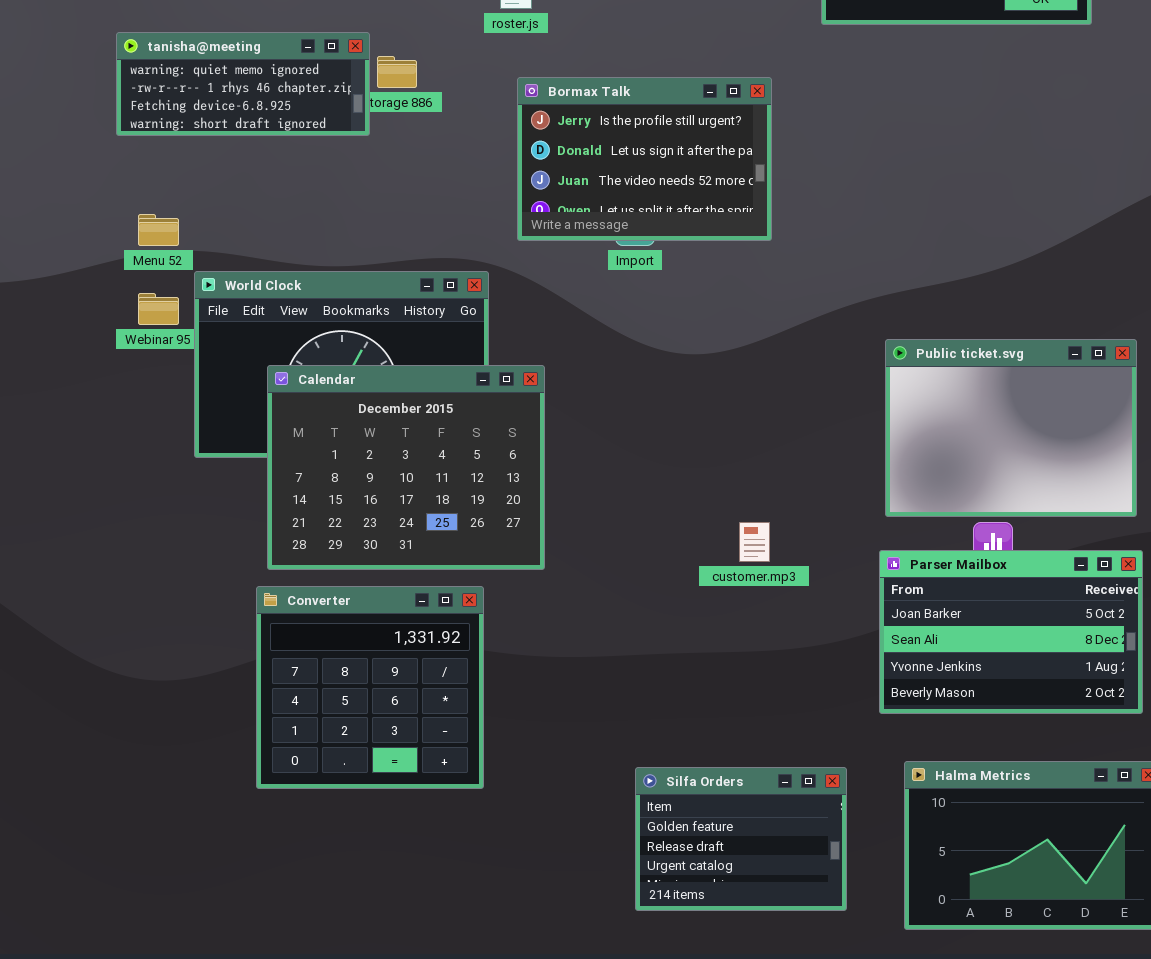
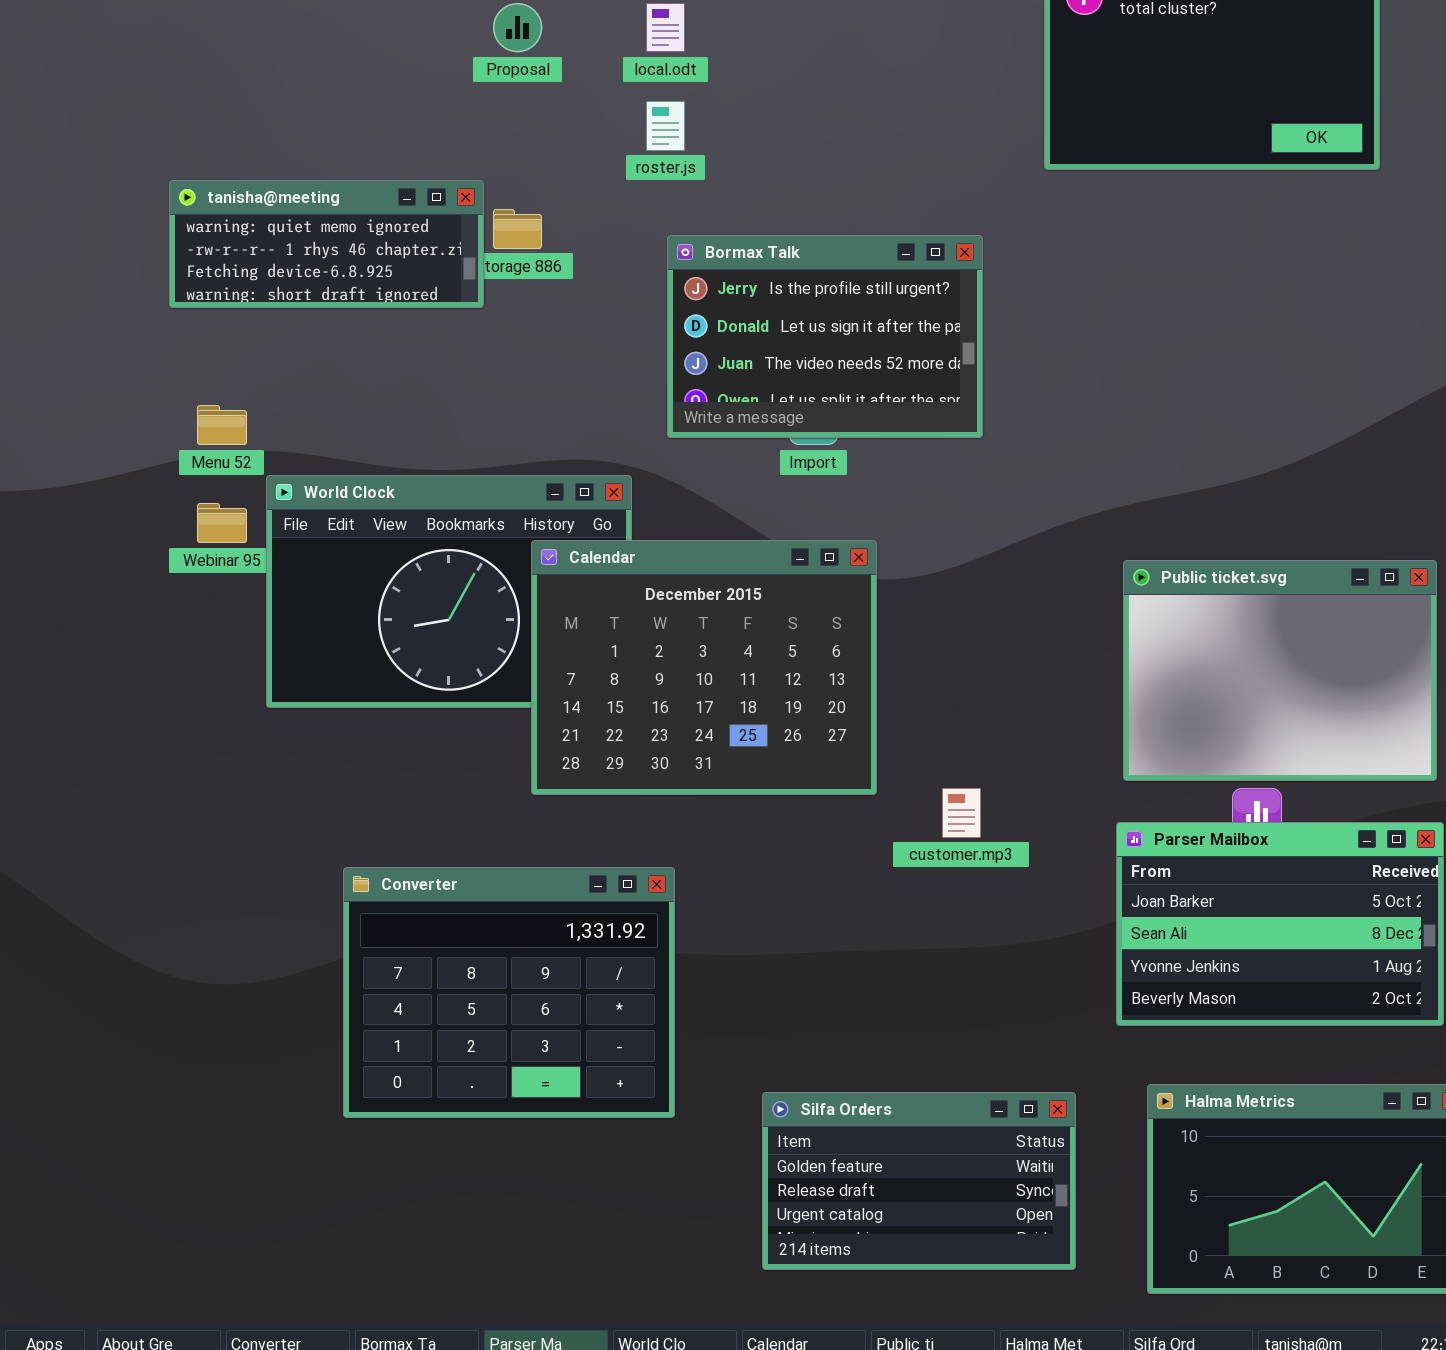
Calendar: [267,365,545,570] -> [531,540,877,795], moved
Converter: [256,586,484,789] -> [343,867,675,1118], resized
Silfa Orders: [635,767,847,911] -> [762,1092,1076,1270], resized

